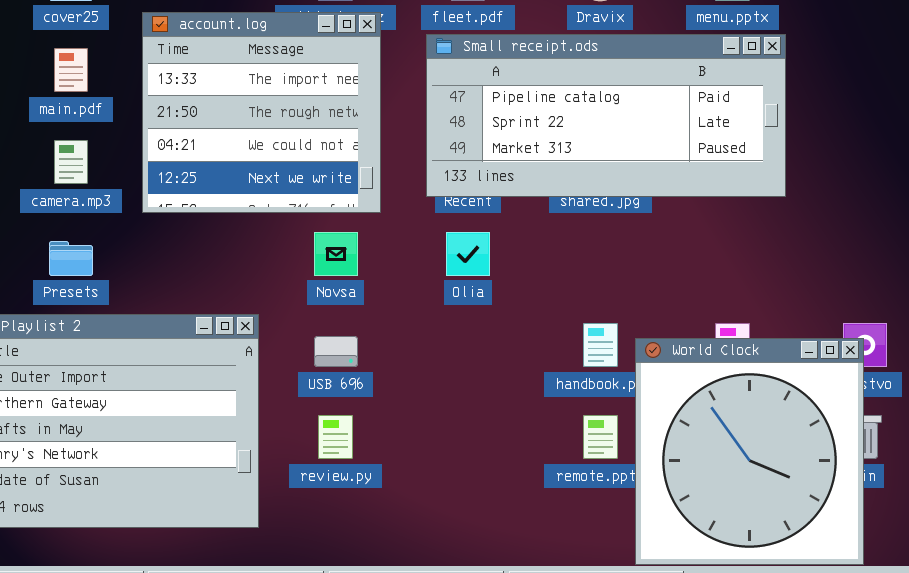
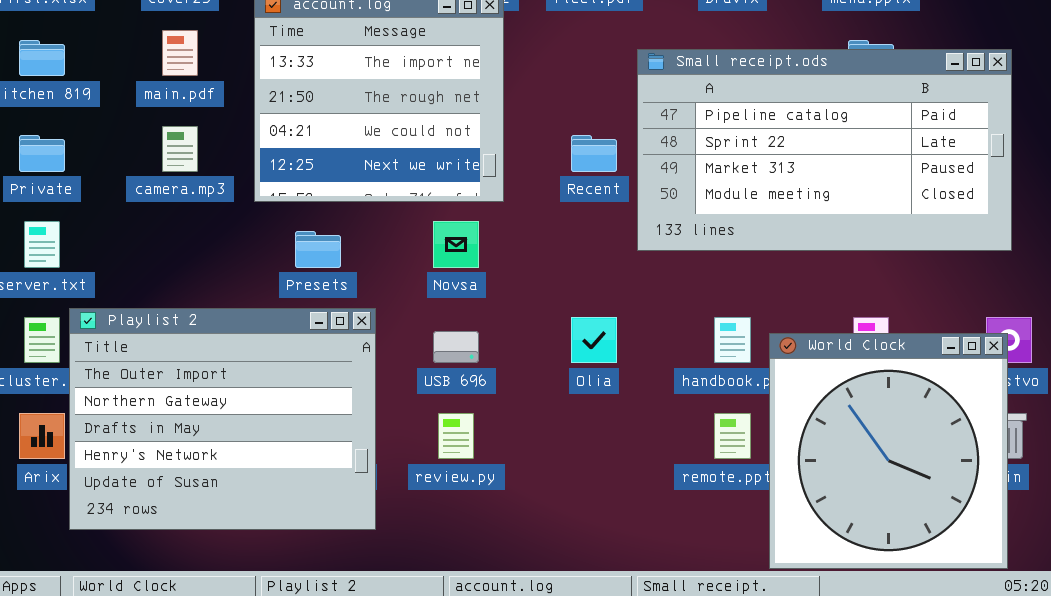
Small receipt.ods: [426,34,786,197] -> [637,49,1012,251], moved, resized
Olia: [446,232,490,276] -> [571,317,617,363], moved
Presets: [49,241,93,276] -> [295,231,341,268], moved

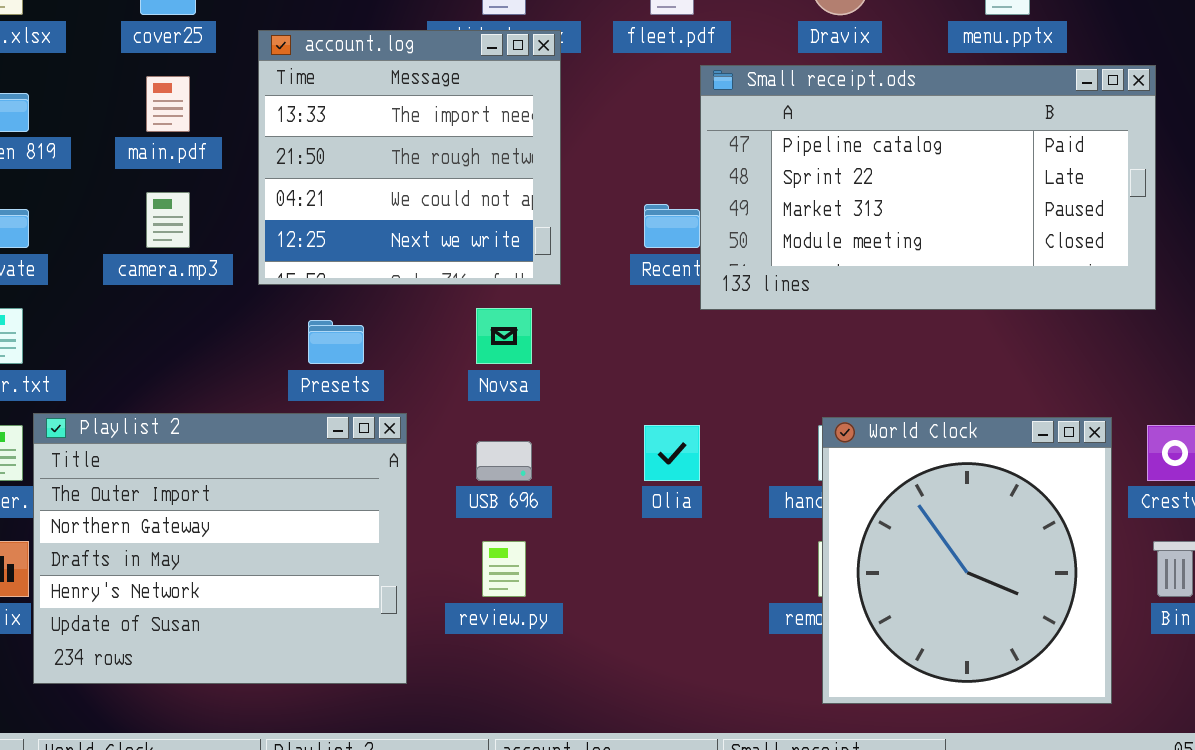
Small receipt.ods: [637,49,1012,251] -> [700,65,1156,310], moved
World Clock: [769,333,1008,569] -> [822,417,1112,704], moved

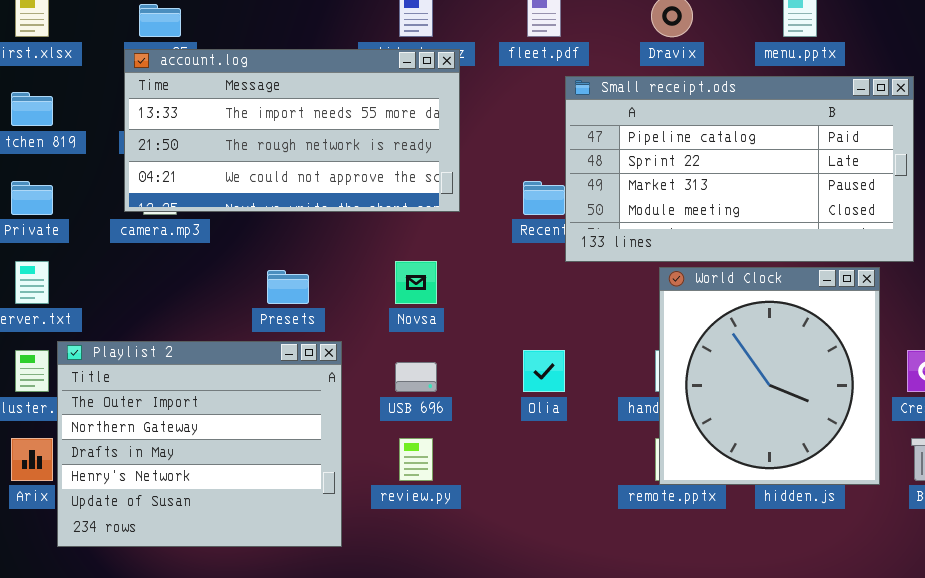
account.log: [258,30,561,285] -> [124,49,460,212], resized
World Clock: [822,417,1112,704] -> [659,267,880,485], moved

